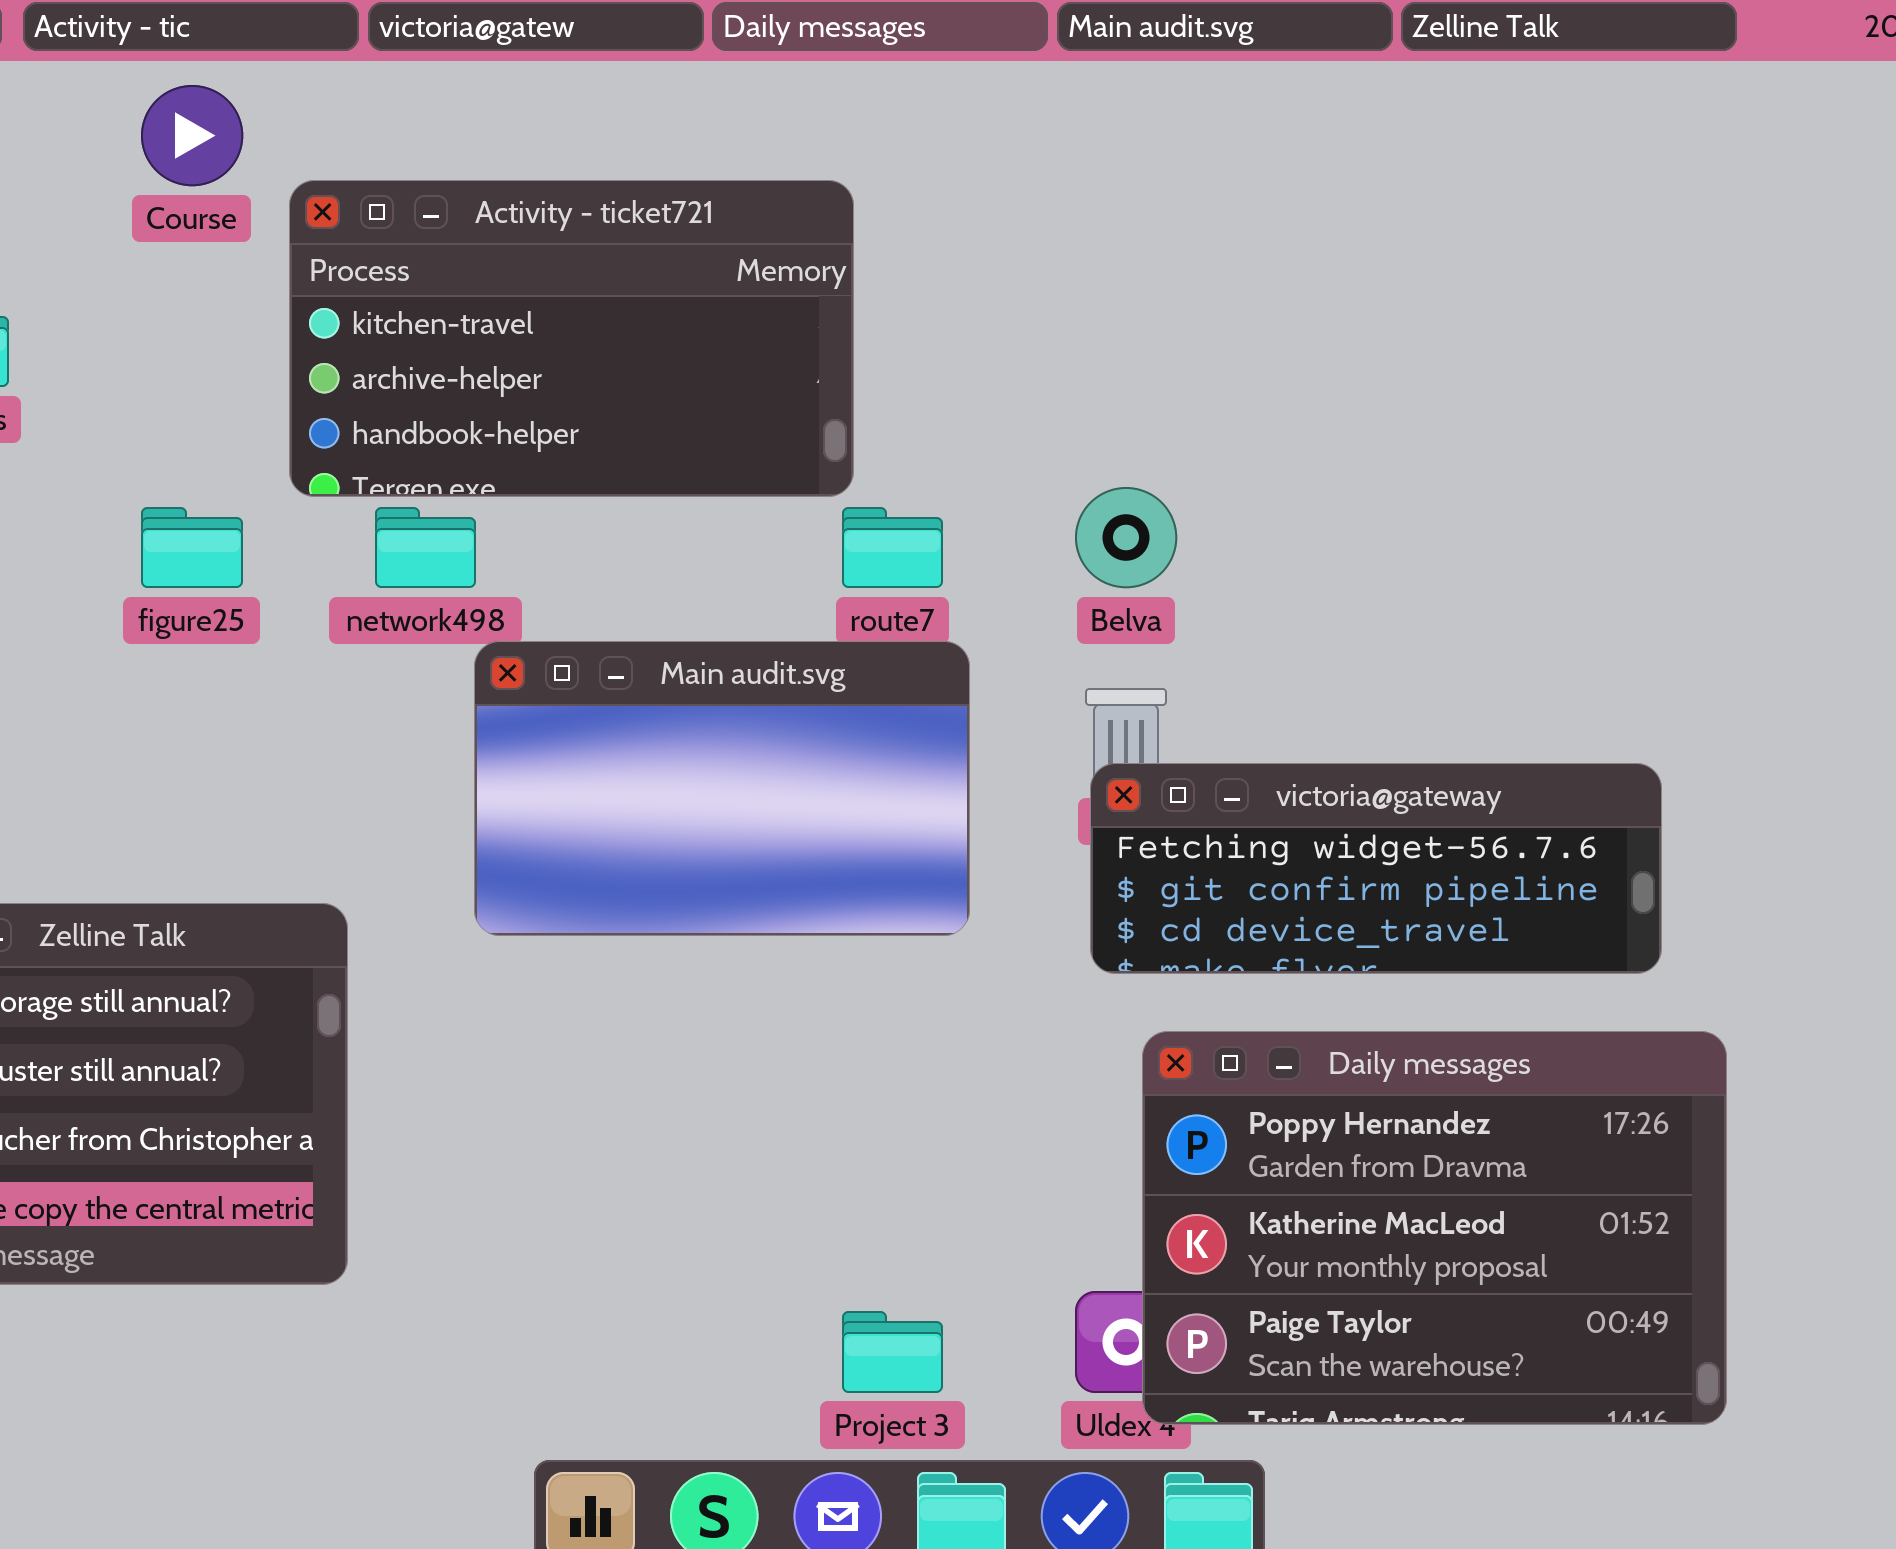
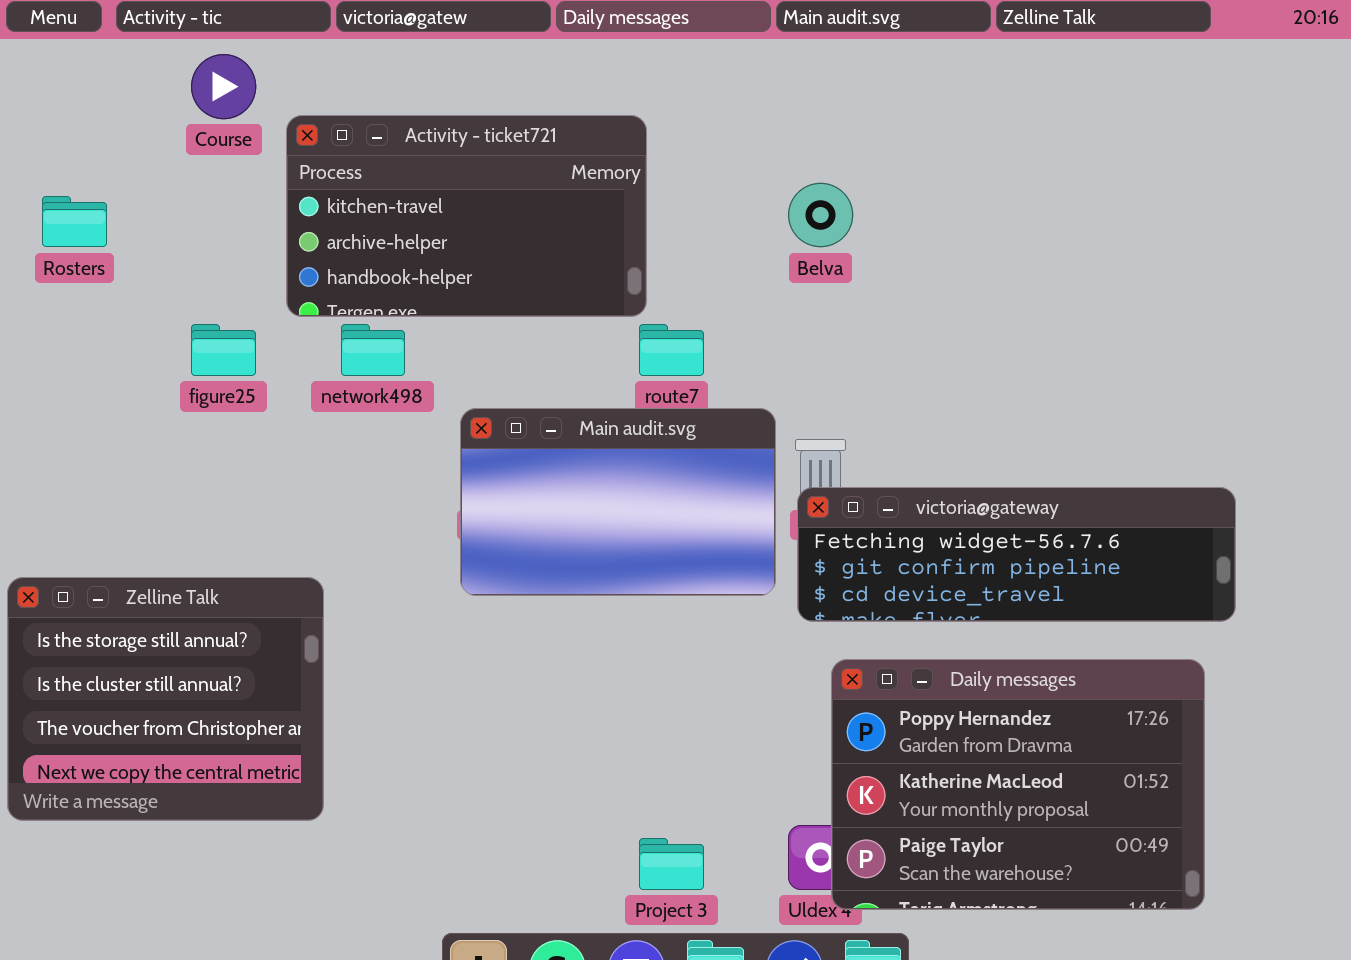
Belva: [1075,487,1177,588] -> [788,183,853,247], moved
Main audit.svg: [474,641,970,936] -> [460,408,776,596], moved
victoria@gateway: [1090,763,1662,974] -> [797,487,1236,622], resized

